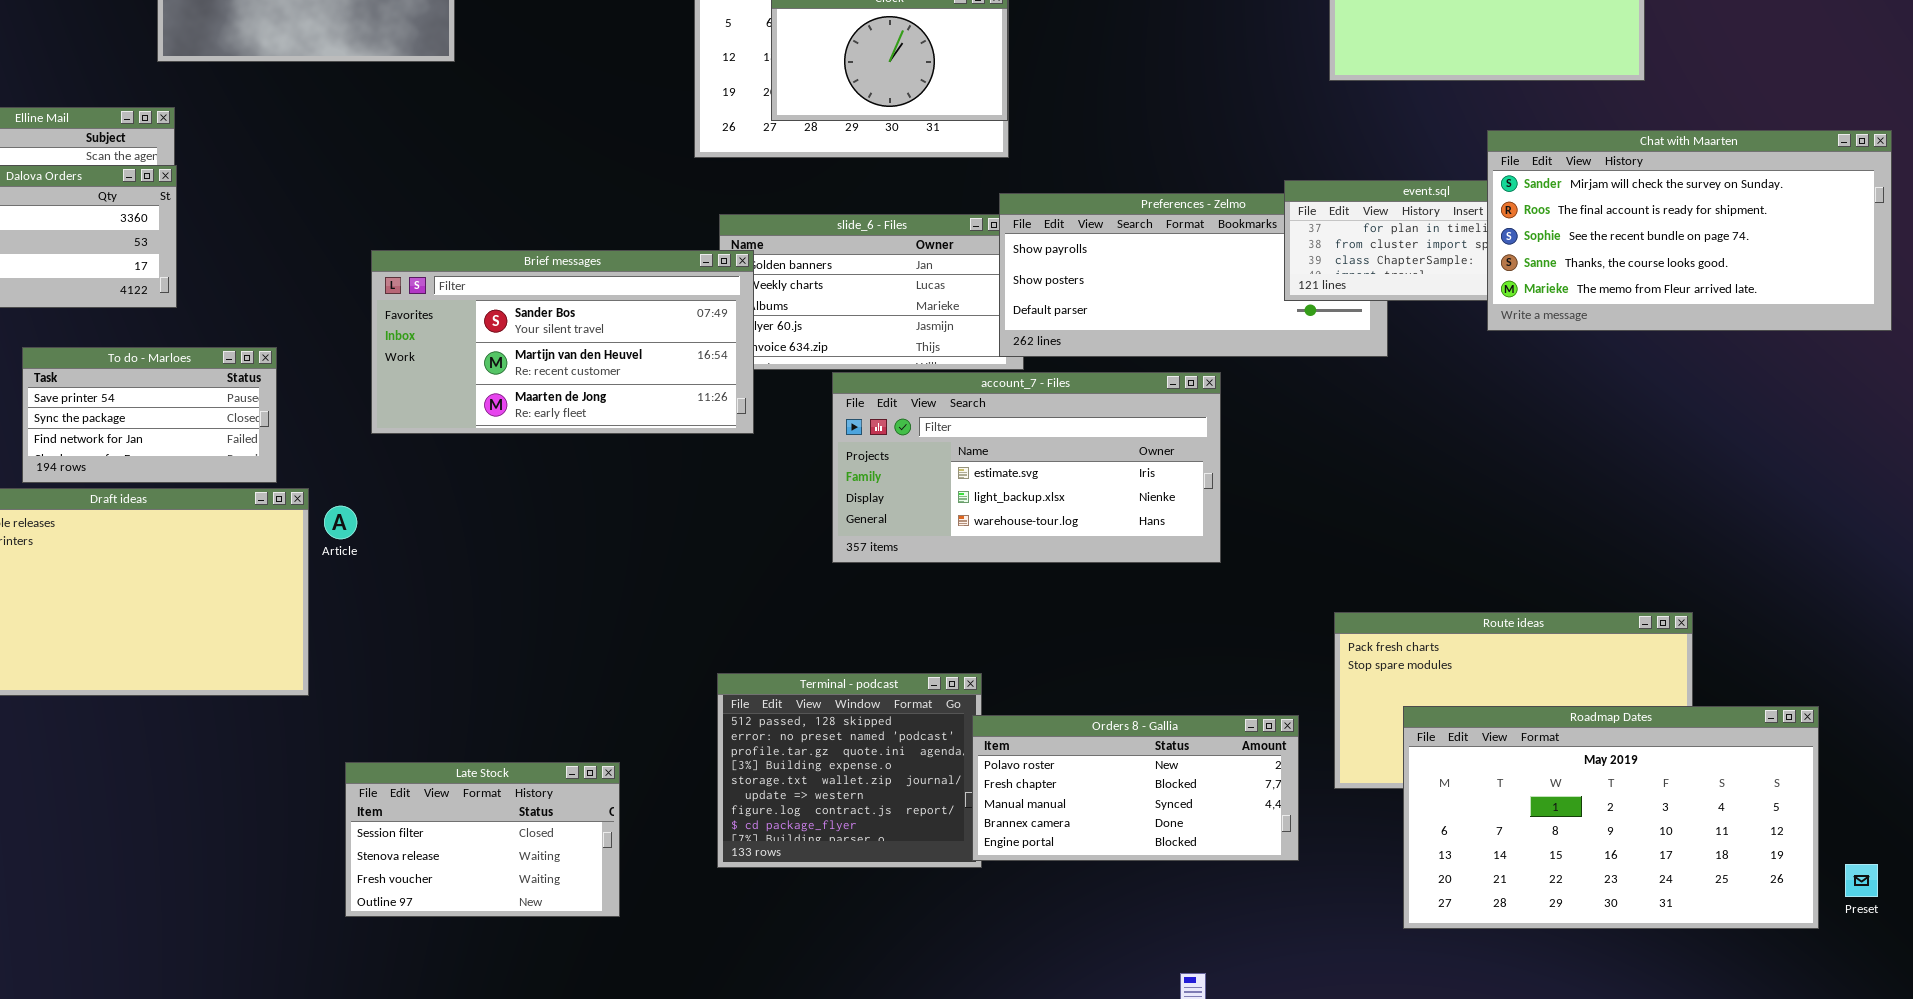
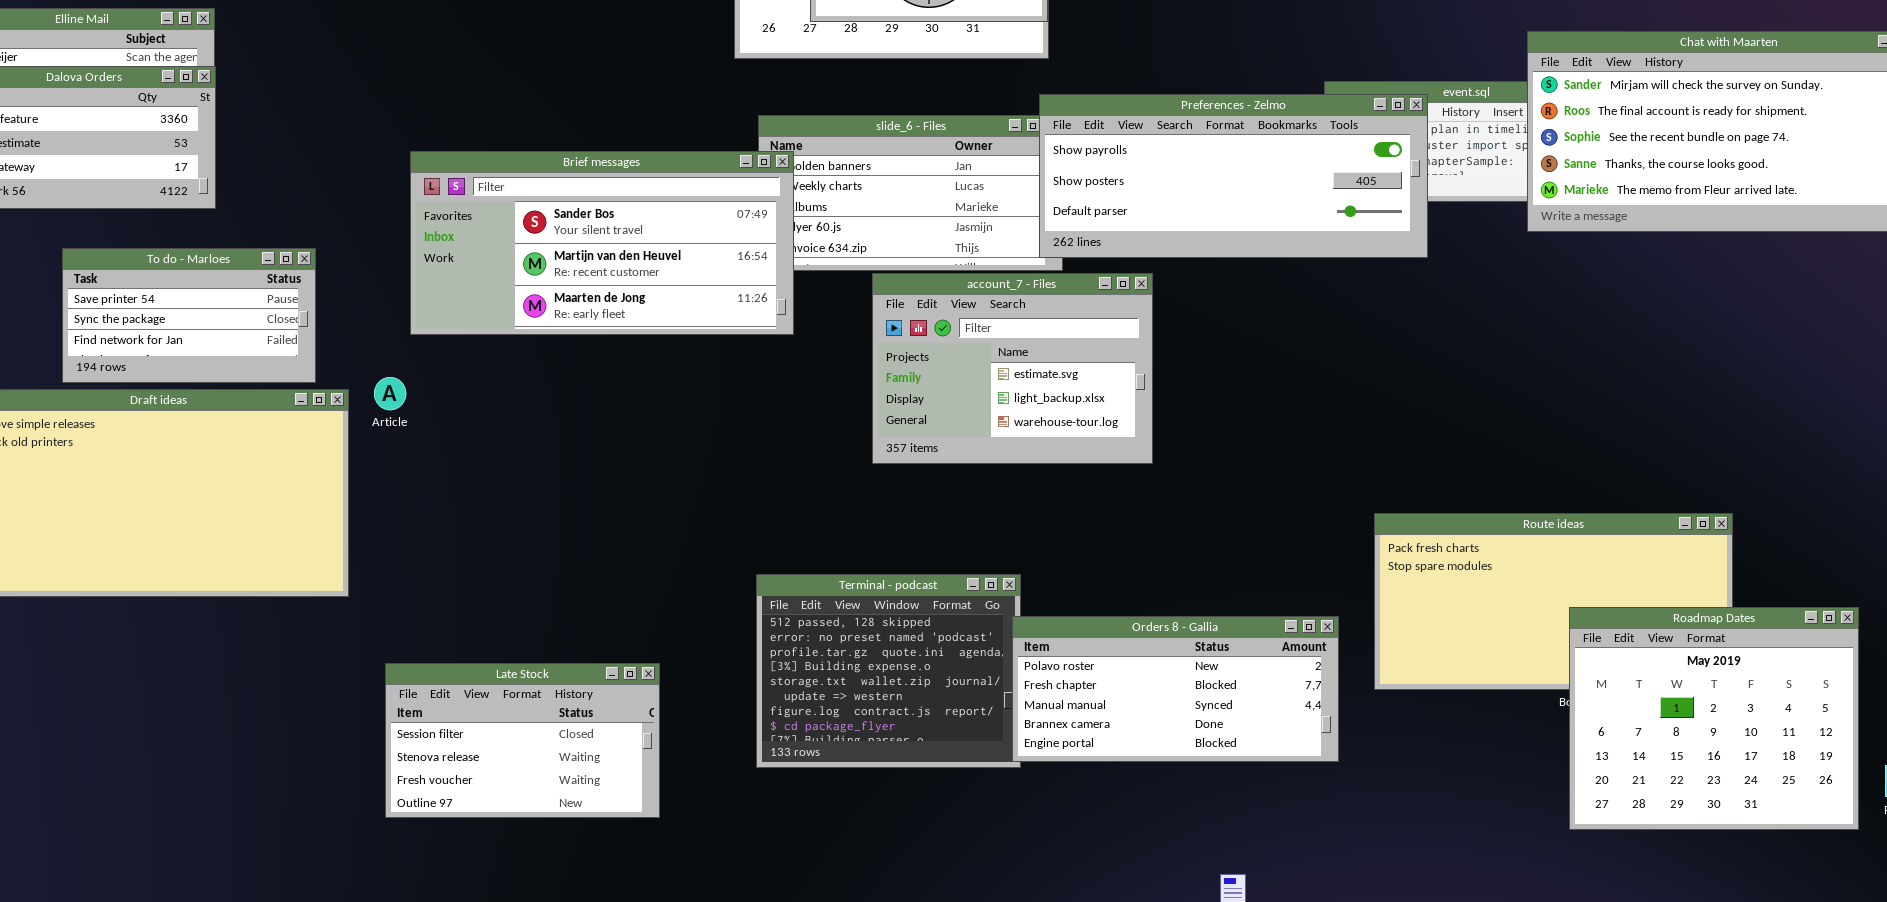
Preferences - Zelmo: [999,193,1388,357] -> [1039,94,1428,258], raised
account_7 - Files: [832,372,1221,563] -> [872,273,1153,464], resized
Article: [324,506,357,539] -> [374,377,406,410], moved
Roadmap Dates: [1403,706,1819,929] -> [1569,607,1859,830], resized

